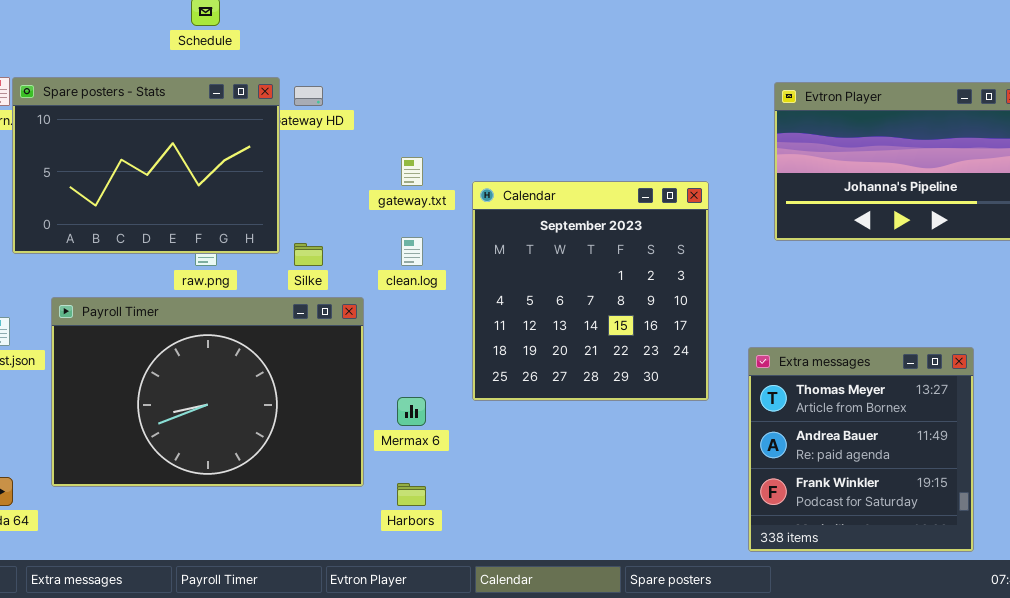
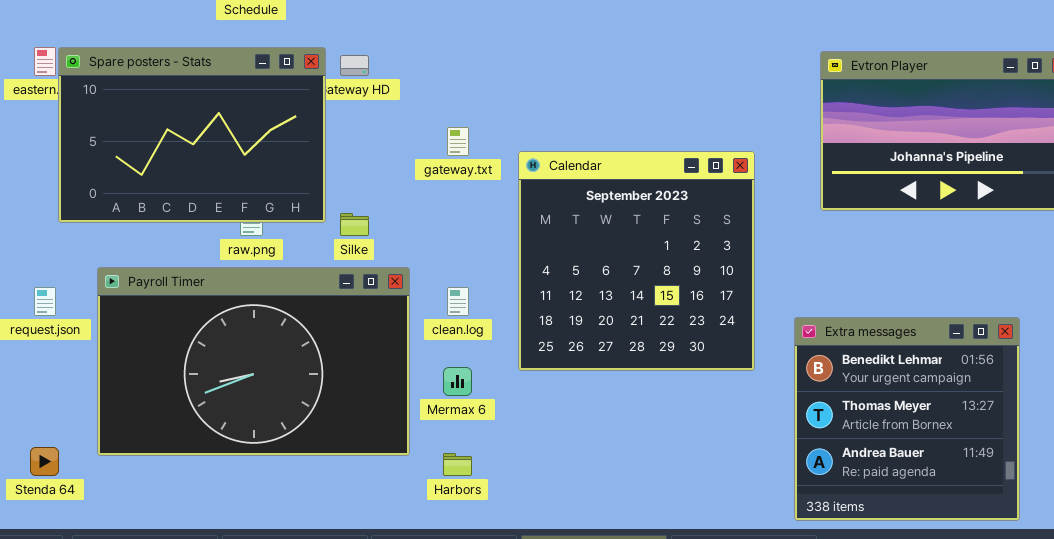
clean.log: [401,237,423,266] -> [447,287,469,316], moved
Extra messages: [748,347,974,552] -> [794,317,1020,521], scrolled up 1 row

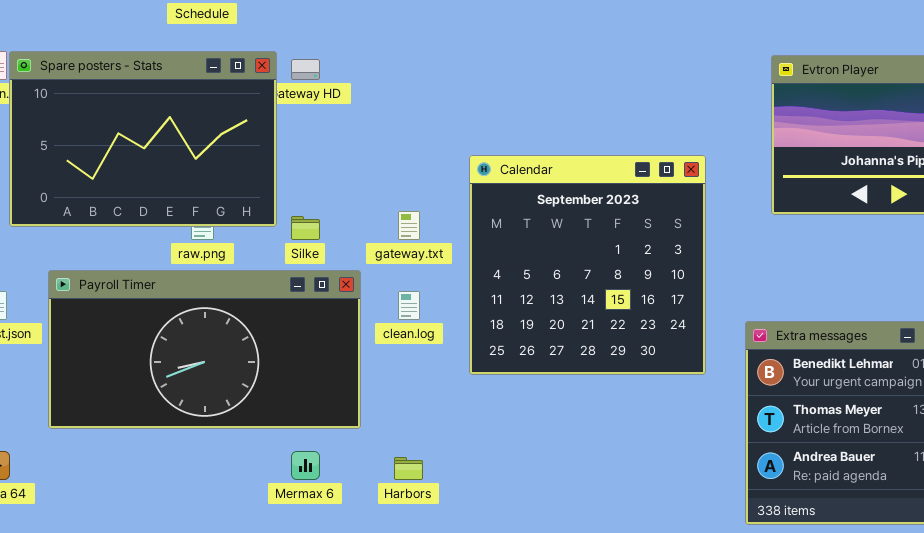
gateway.txt: [447,127,469,156] -> [398,211,420,240], moved
Payroll Timer: [97,267,410,456] -> [48,270,361,429], resized
Mermax 6: [443,367,472,396] -> [291,451,320,480], moved

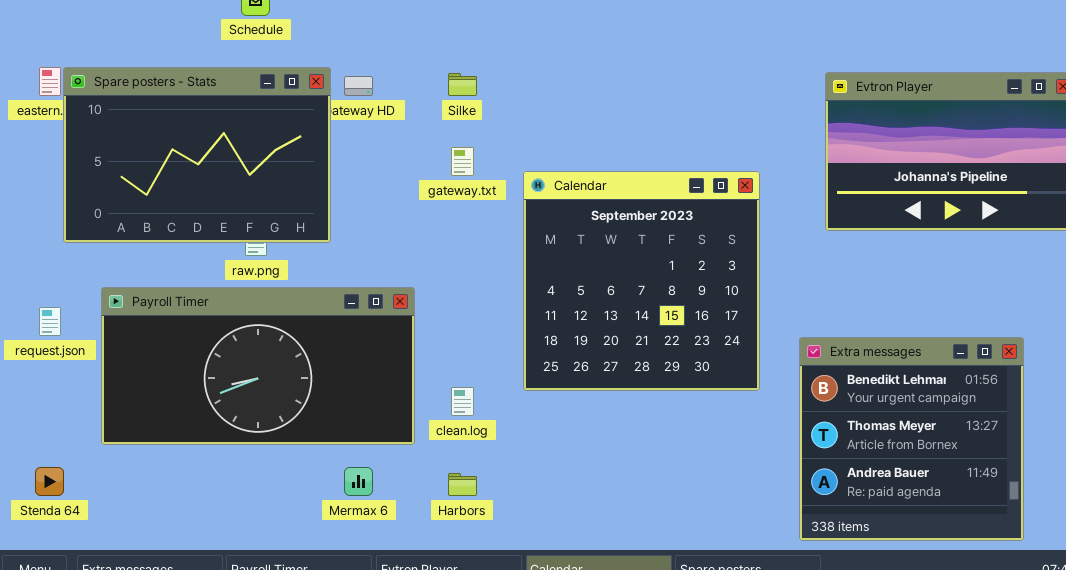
gateway.txt: [398,211,420,240] -> [451,147,474,176], moved
Silke: [291,216,320,240] -> [448,73,477,96], moved
clean.log: [398,291,420,320] -> [451,387,474,416], moved

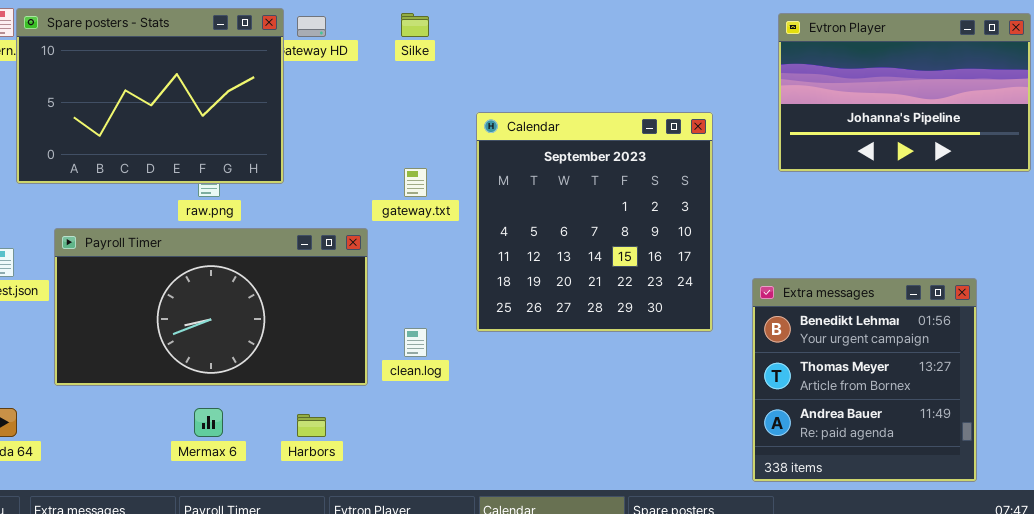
gateway.txt: [451,147,474,176] -> [404,168,427,197], moved
Mermax 6: [344,467,373,496] -> [194,408,223,437], moved
Harbors: [448,473,477,496] -> [297,414,326,437], moved

